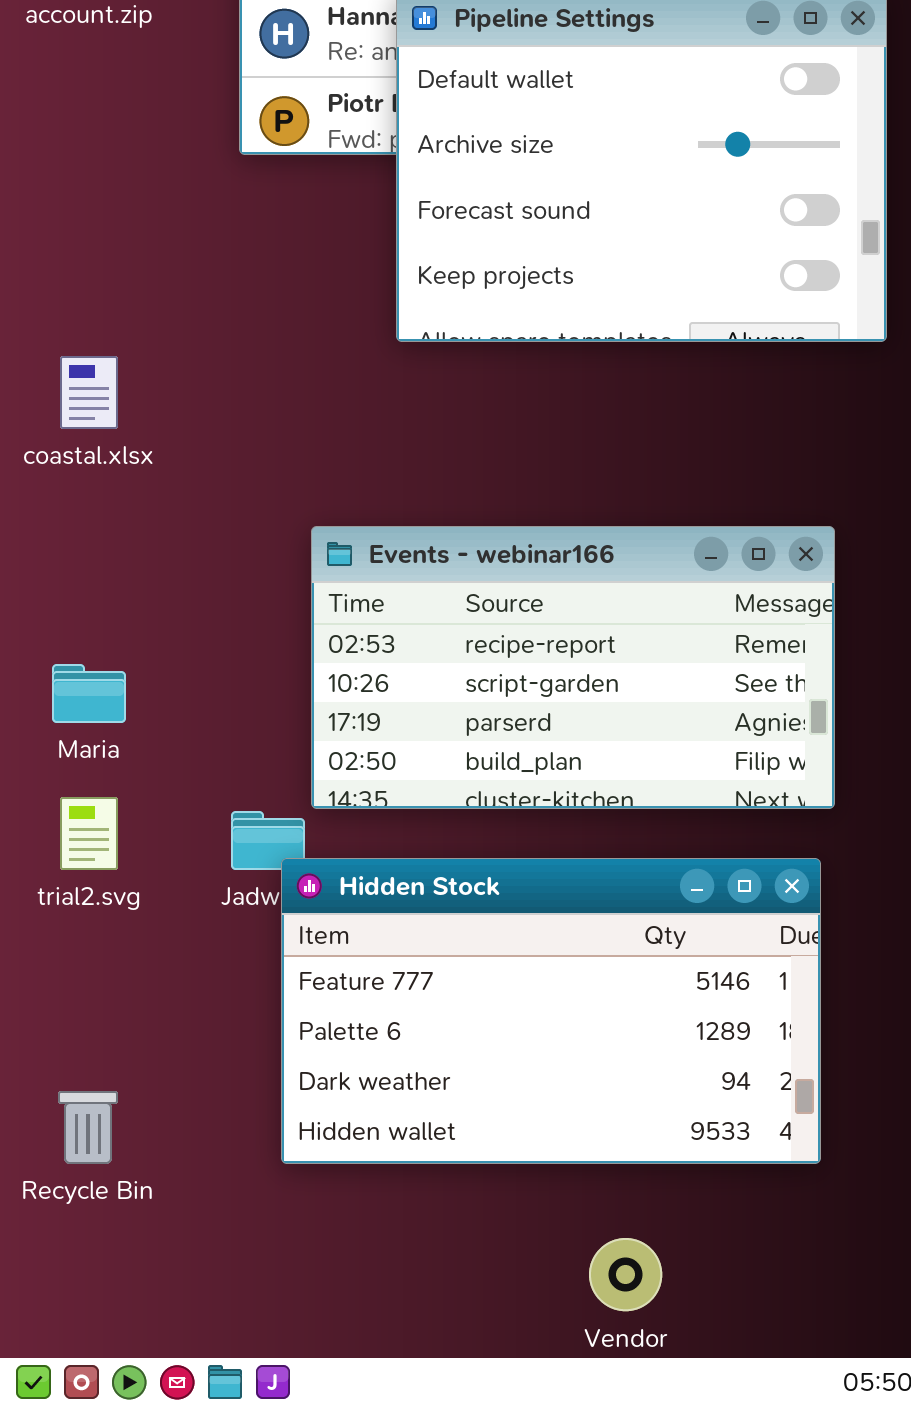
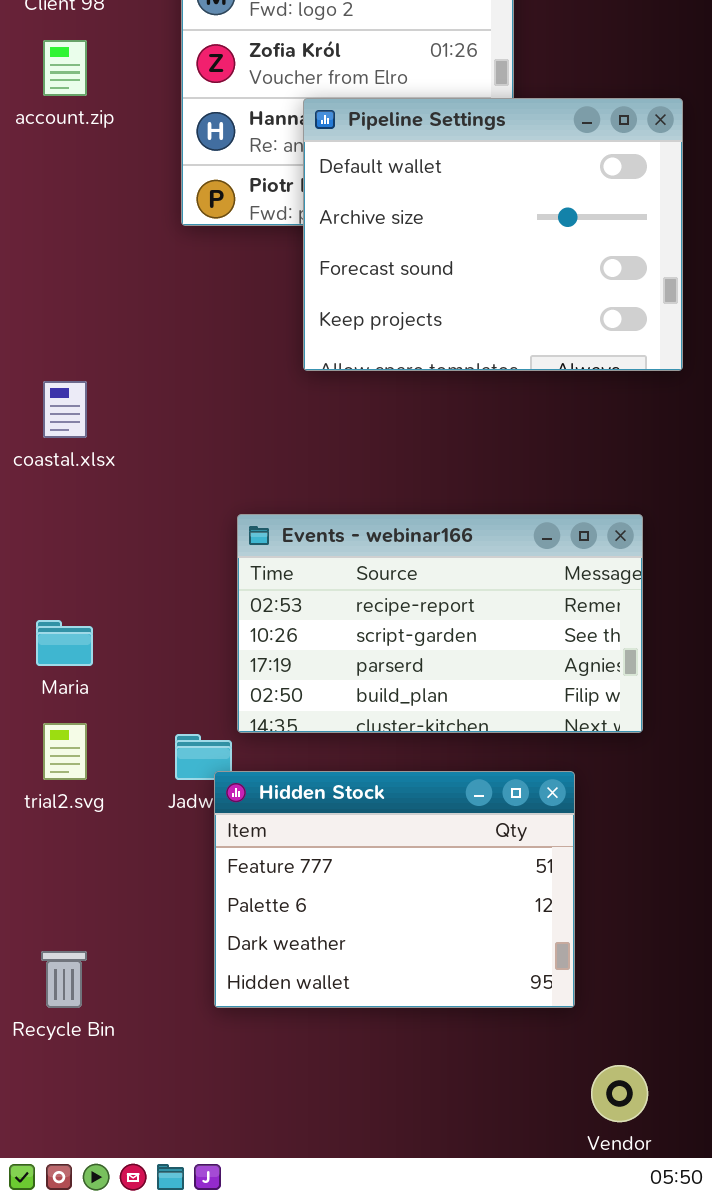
Hidden Stock: [281,858,821,1164] -> [214,771,575,1008], resized
Vendor: [589,1238,662,1311] -> [591,1065,648,1122], moved

